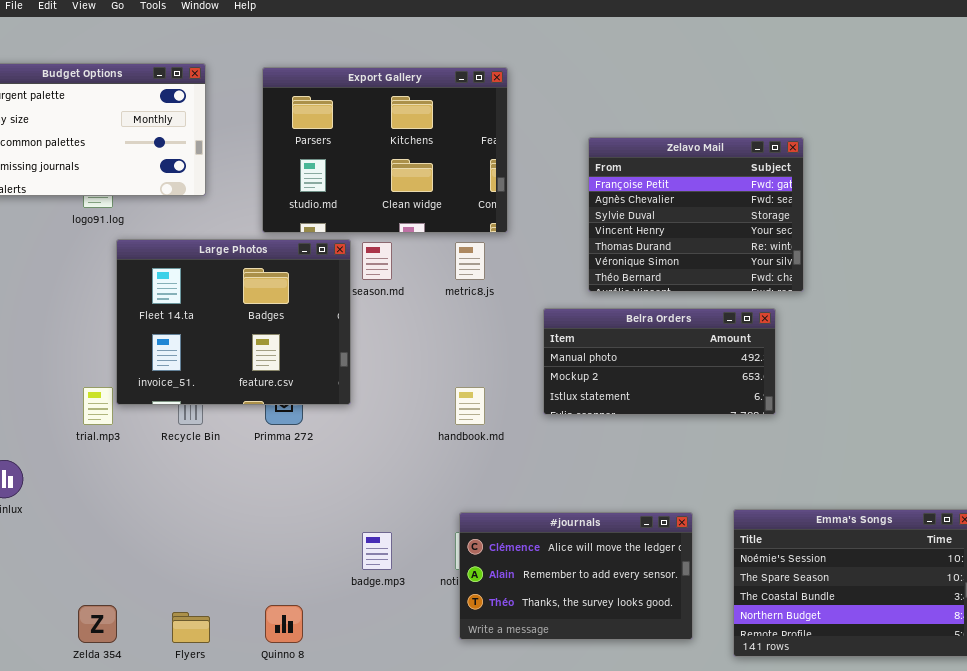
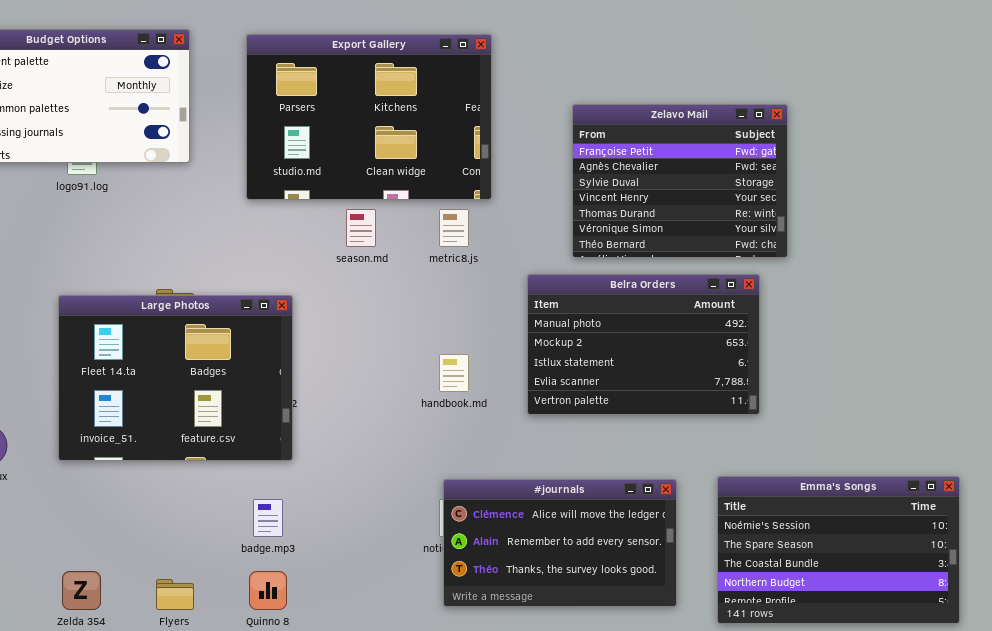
Large Photos: [116,239,351,405] -> [58,295,293,461], moved
Belra Orders: [543,308,776,415] -> [527,274,760,415], resized
badge.mp3: [362,532,392,570] -> [253,499,283,537], moved

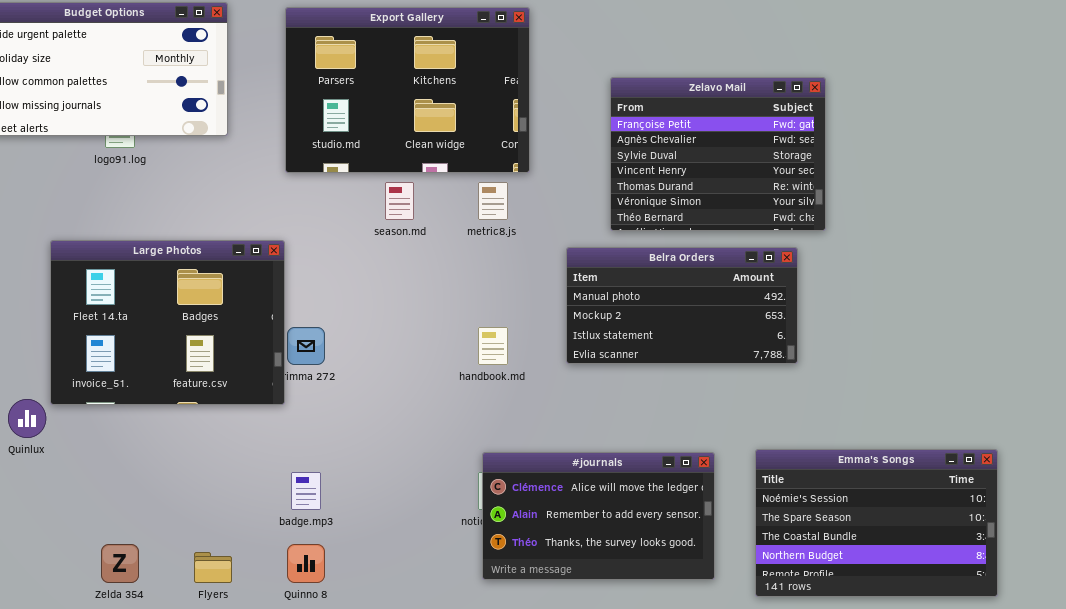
Belra Orders: [527,274,760,415] -> [566,247,798,364], resized
Large Photos: [58,295,293,461] -> [50,240,285,405], moved

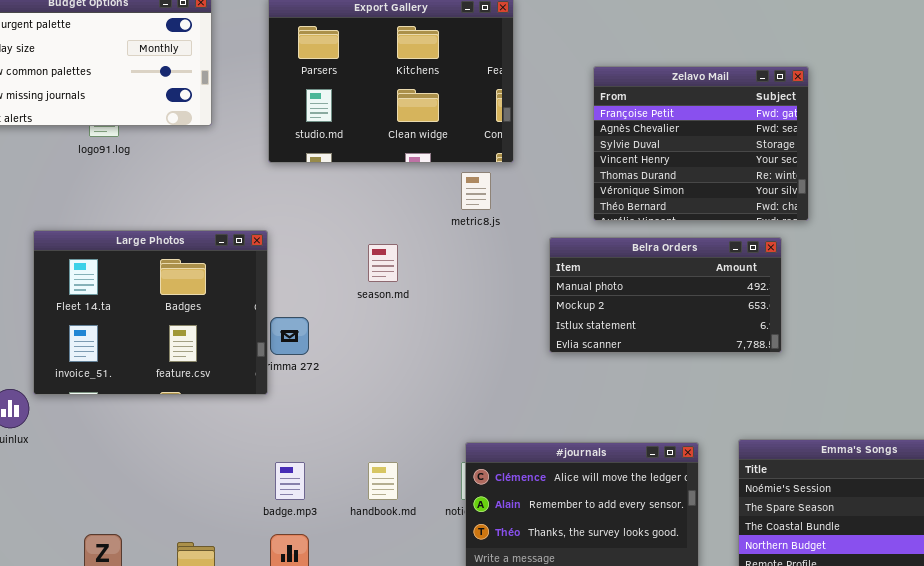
season.md: [385,182,414,220] -> [368,244,398,282], moved
handbook.md: [478,327,508,365] -> [368,462,398,500], moved

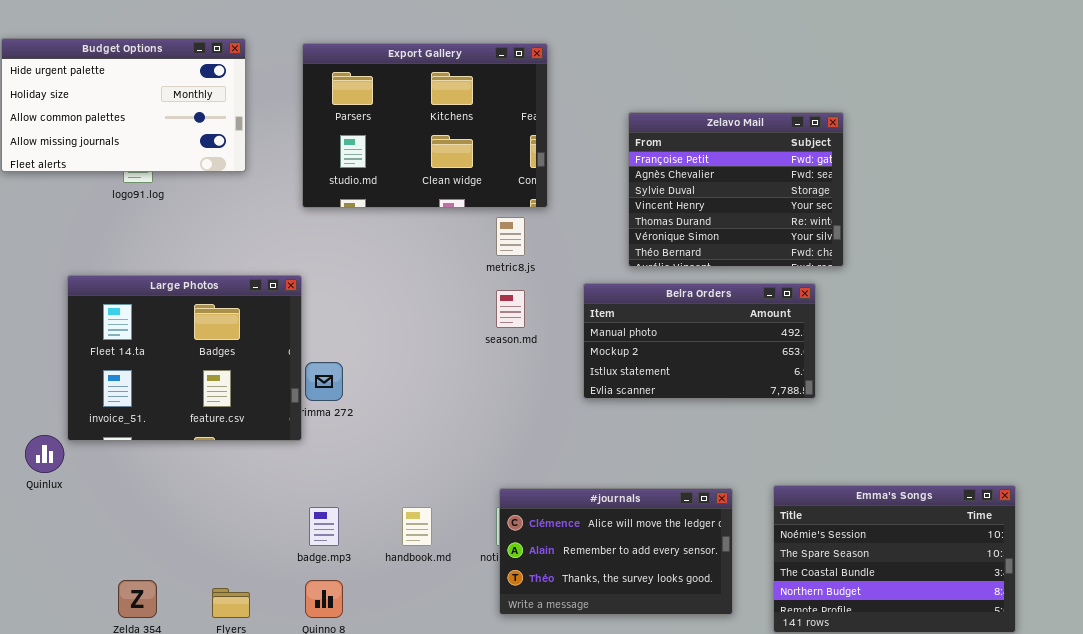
season.md: [368,244,398,282] -> [496,290,525,328], moved

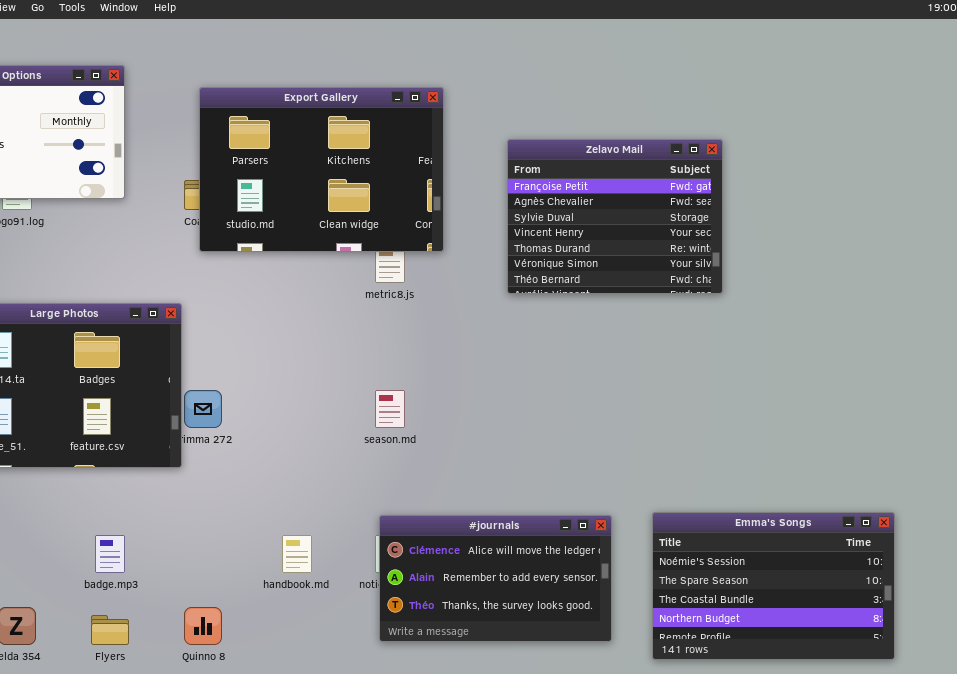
Export Gallery: [302,43,548,208] -> [199,87,444,252], moved
Belra Orders: [583,283,816,399] -> none, closed
season.md: [496,290,525,328] -> [375,390,405,428], moved
badge.mp3: [309,507,339,546] -> [95,535,125,573], moved

